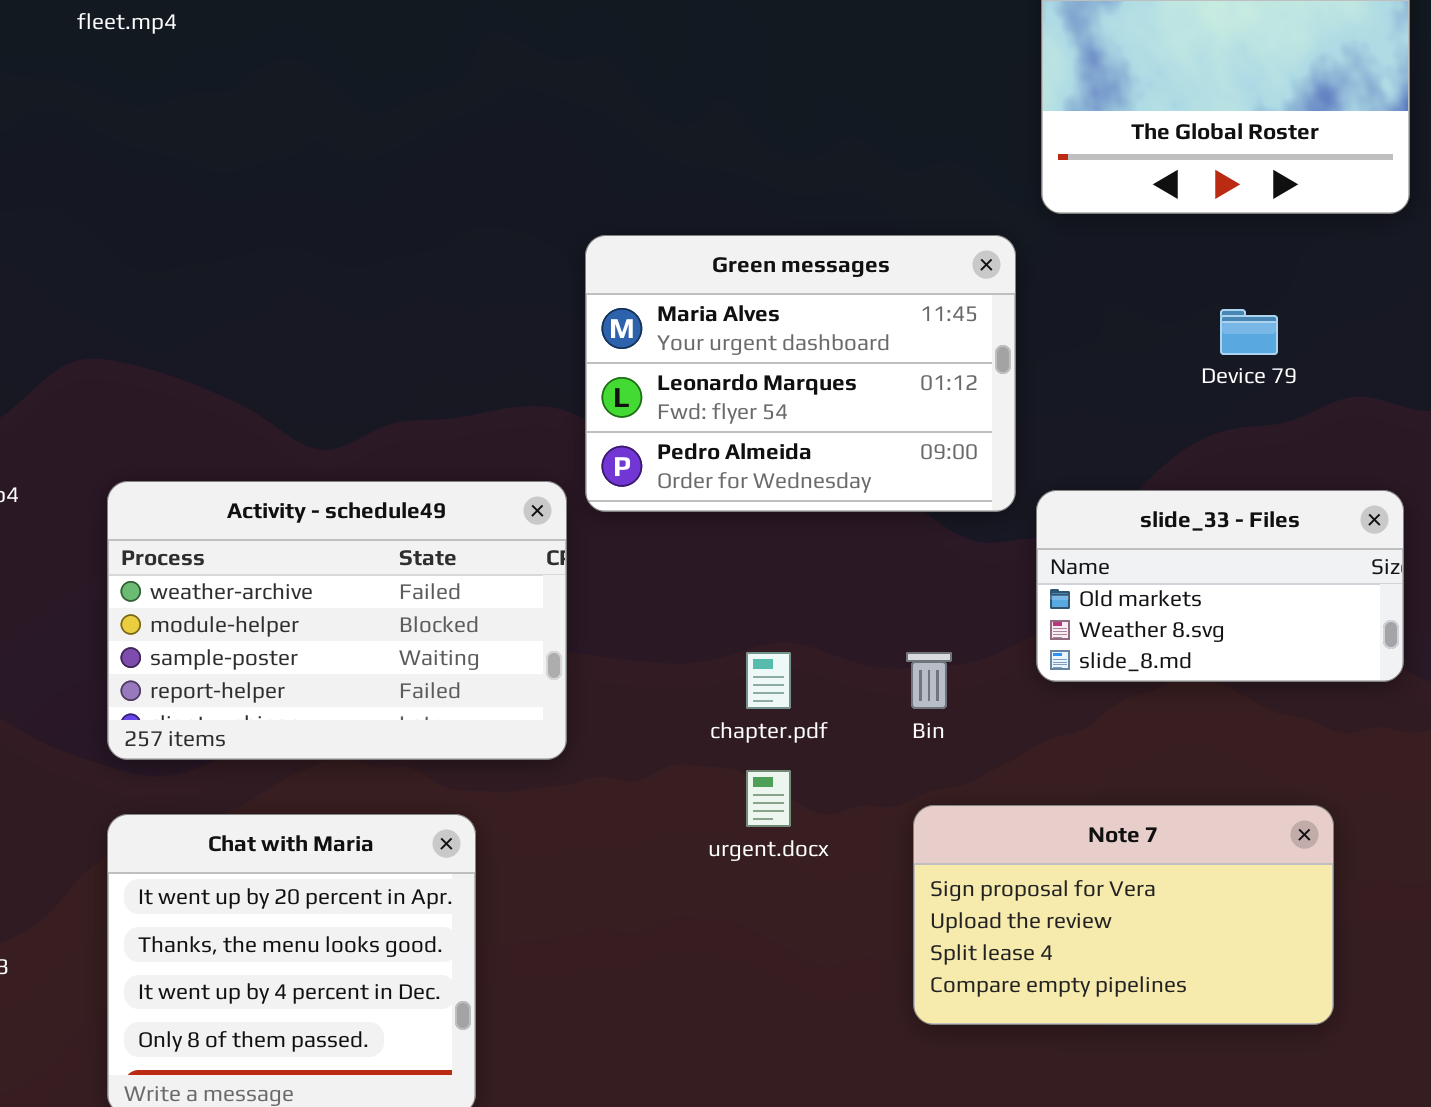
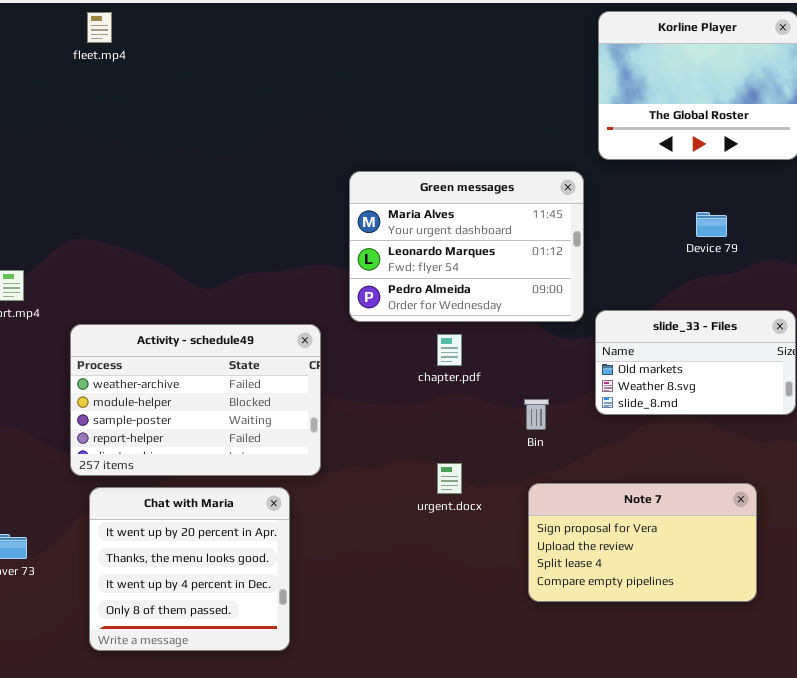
Activity - schedule49: [107,481,567,760] -> [70,324,321,476], moved
chapter.pdf: [746,652,791,709] -> [437,334,462,366], moved

